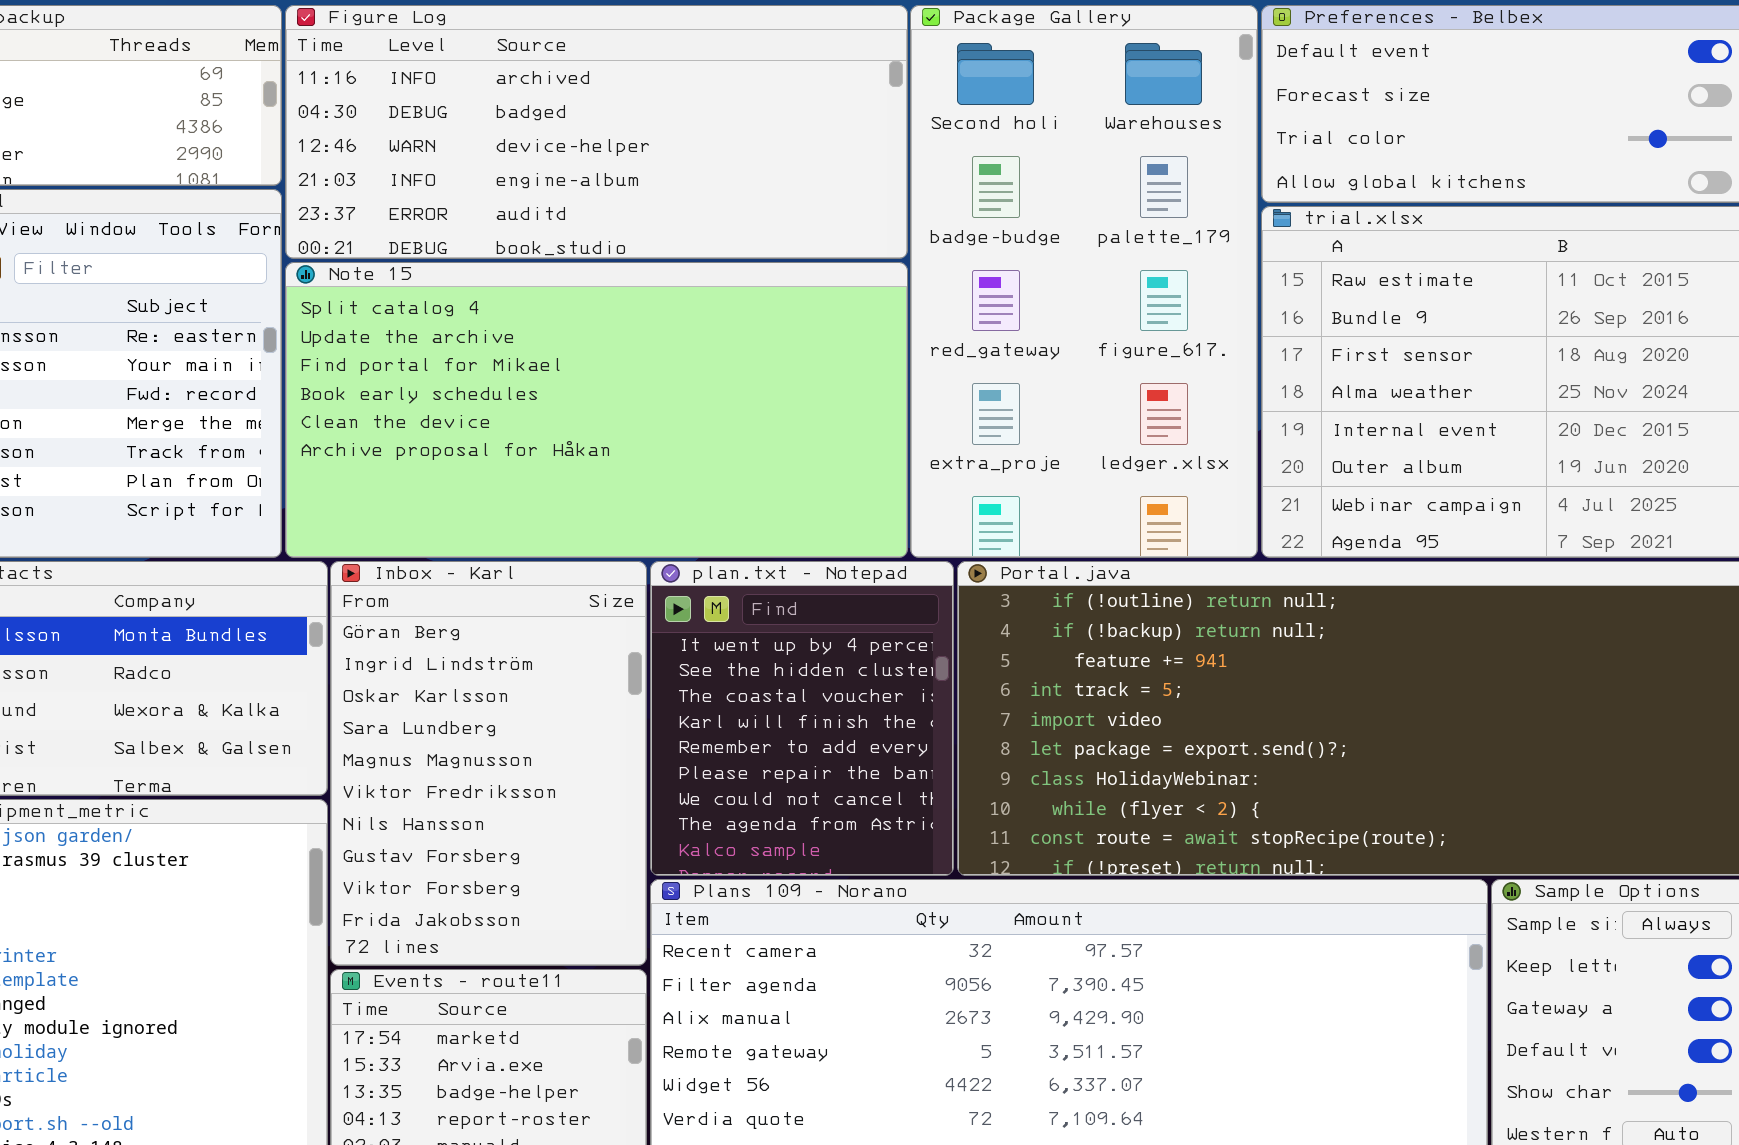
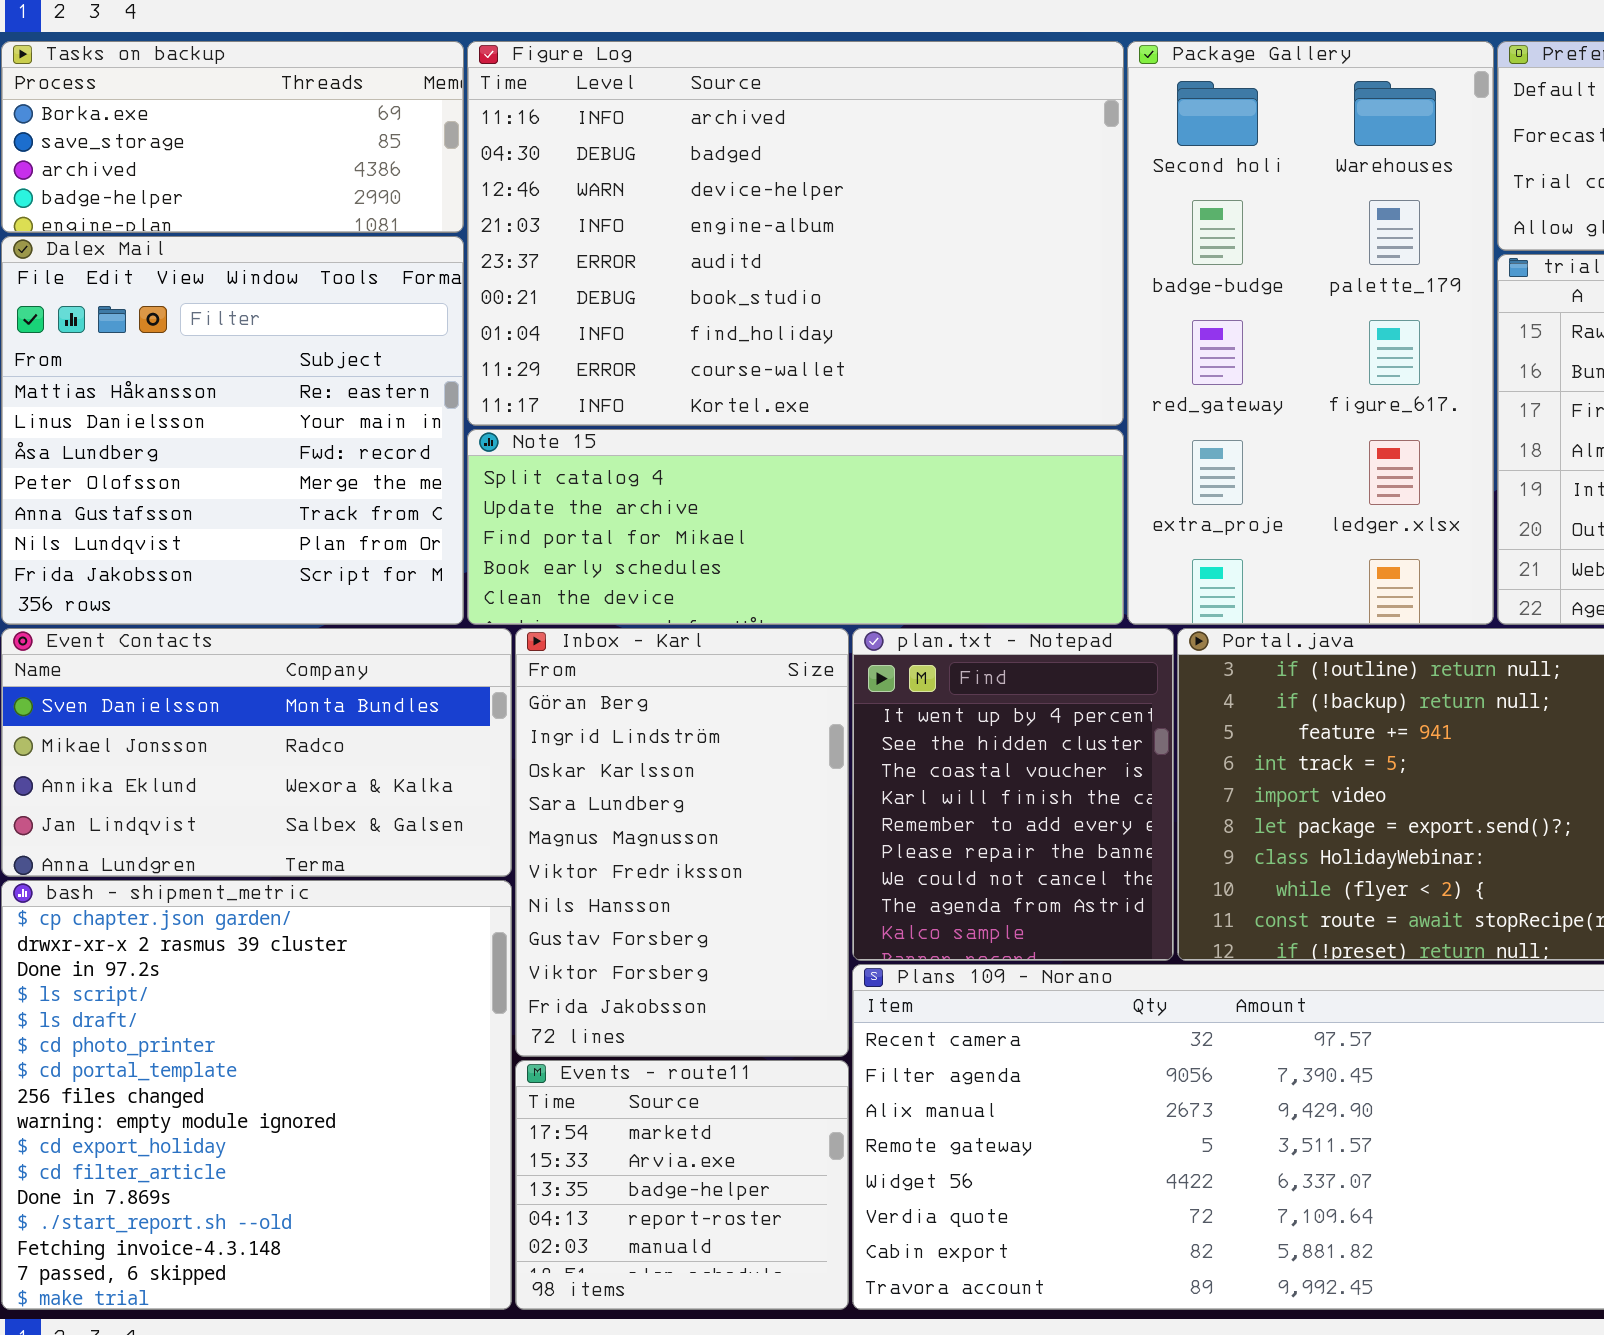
Figure Log: [285,5,908,259] -> [467,41,1124,426], resized
Note 15: [285,262,908,558] -> [467,429,1124,625], resized

